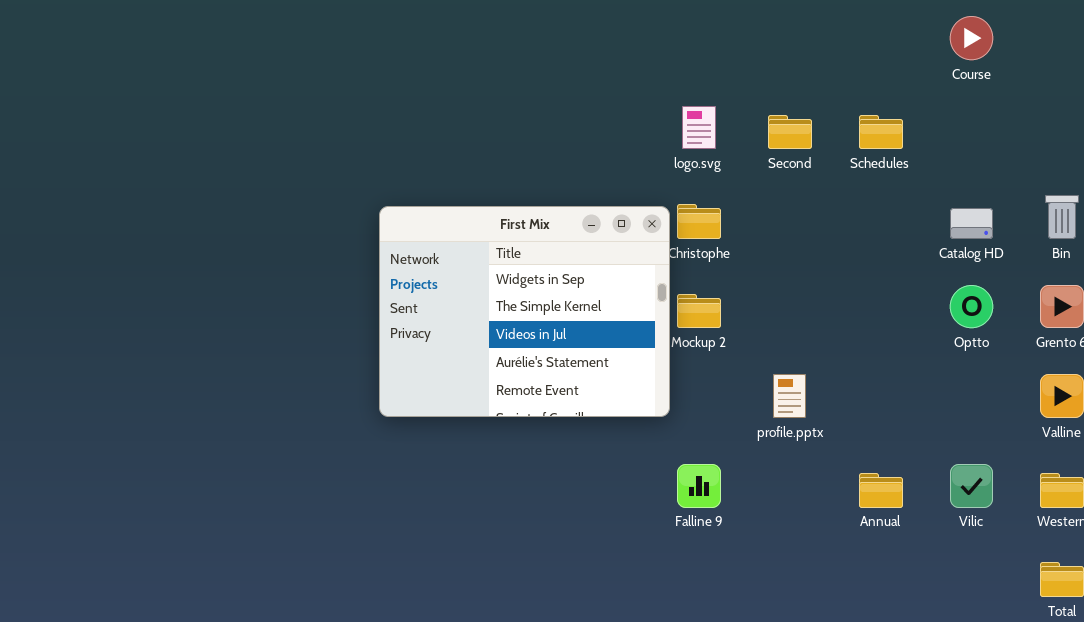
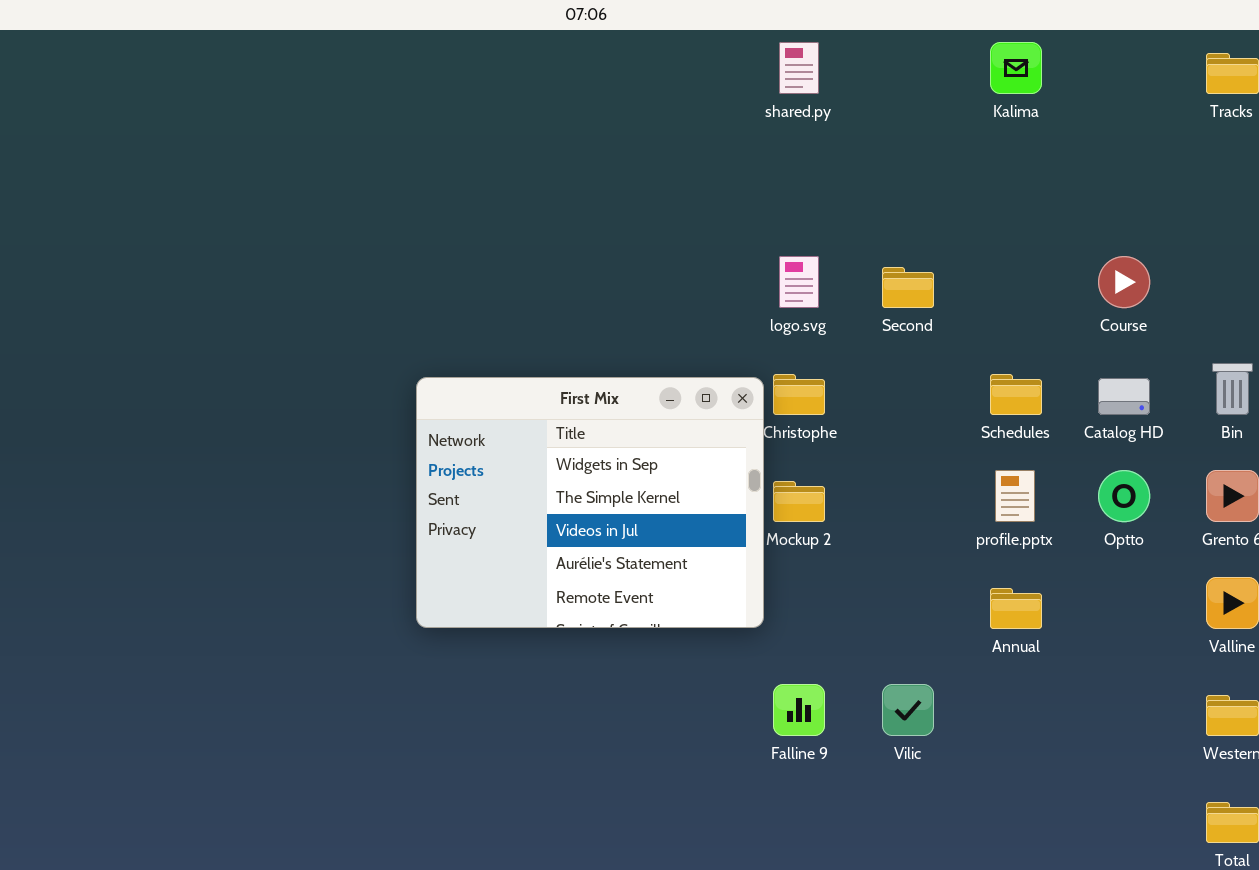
Course: [950,16,993,60] -> [1098,256,1150,308], moved
Schedules: [859,115,903,149] -> [990,374,1042,415], moved
profile.pptx: [773,374,806,418] -> [995,470,1035,522], moved
Vilic: [950,464,993,508] -> [882,684,934,736], moved
Annual: [859,473,903,508] -> [990,588,1042,629], moved

